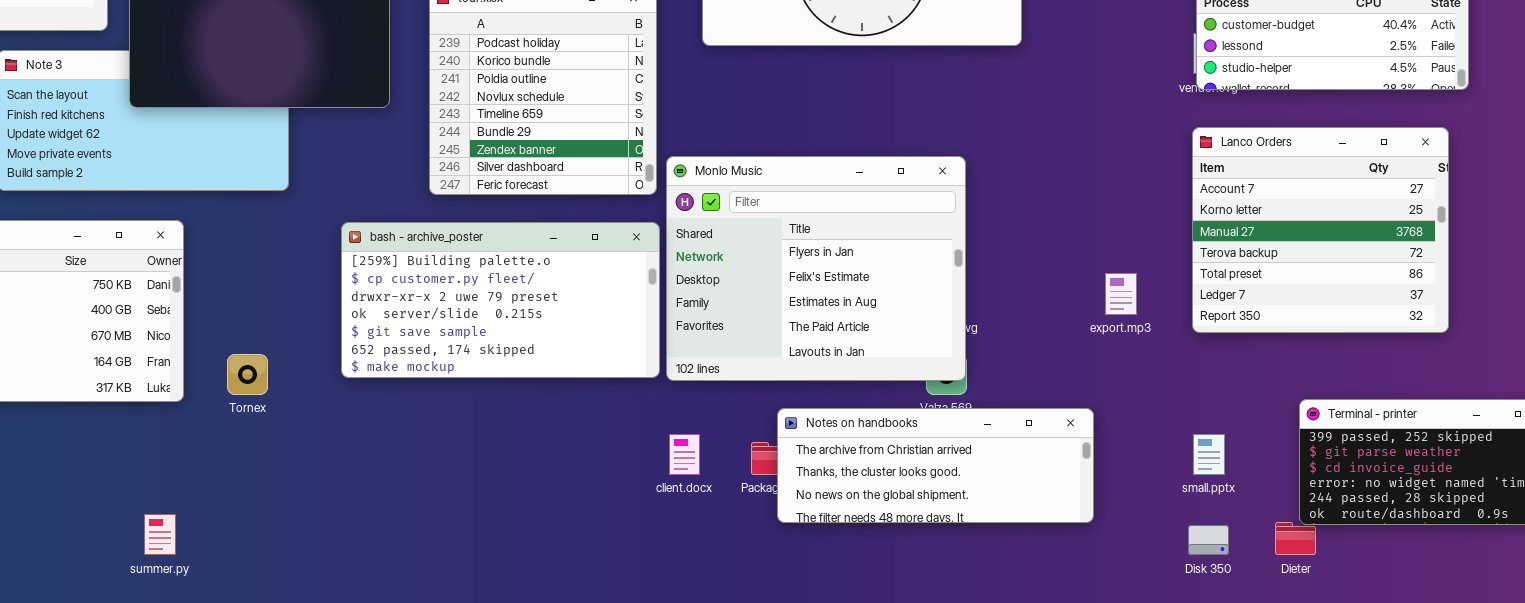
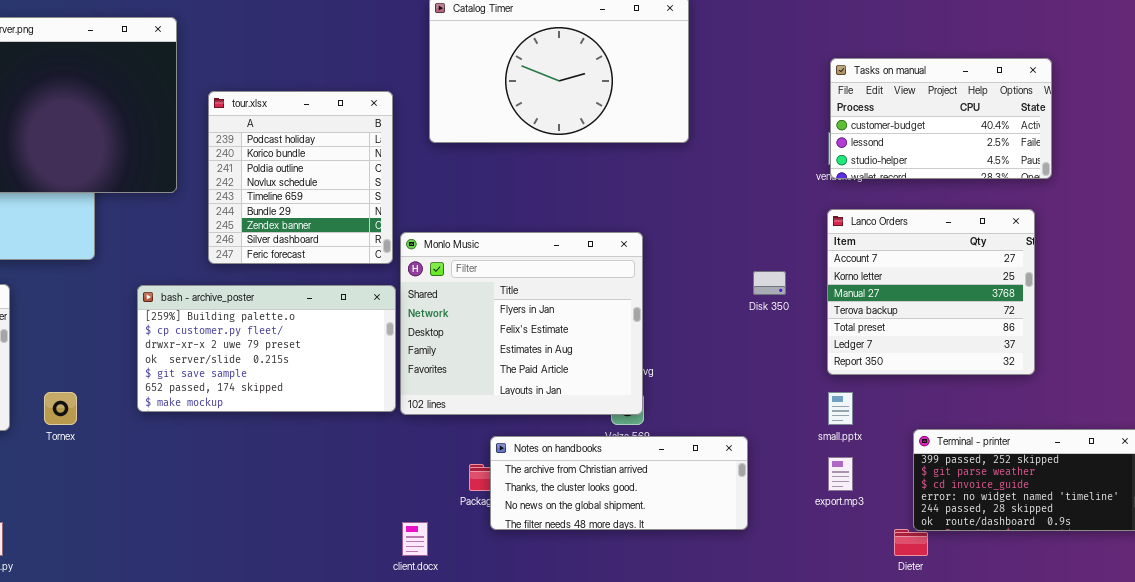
export.mp3: [1105,273,1137,315] -> [828,457,853,491], moved
client.docx: [669,434,700,475] -> [402,522,428,556], moved
small.pptx: [1193,434,1225,475] -> [828,392,853,425], moved
Disk 350: [1188,525,1229,555] -> [753,271,786,295], moved

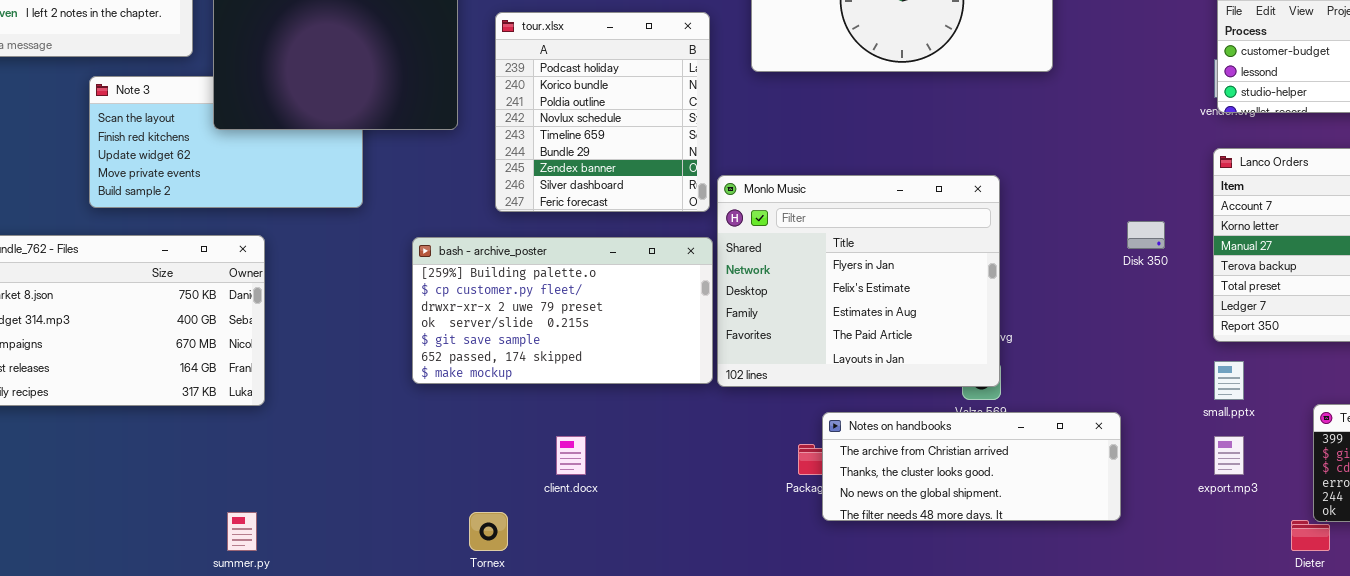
Tornex: [44,392,77,425] -> [469,512,508,551], moved
client.docx: [402,522,428,556] -> [556,436,586,475], moved

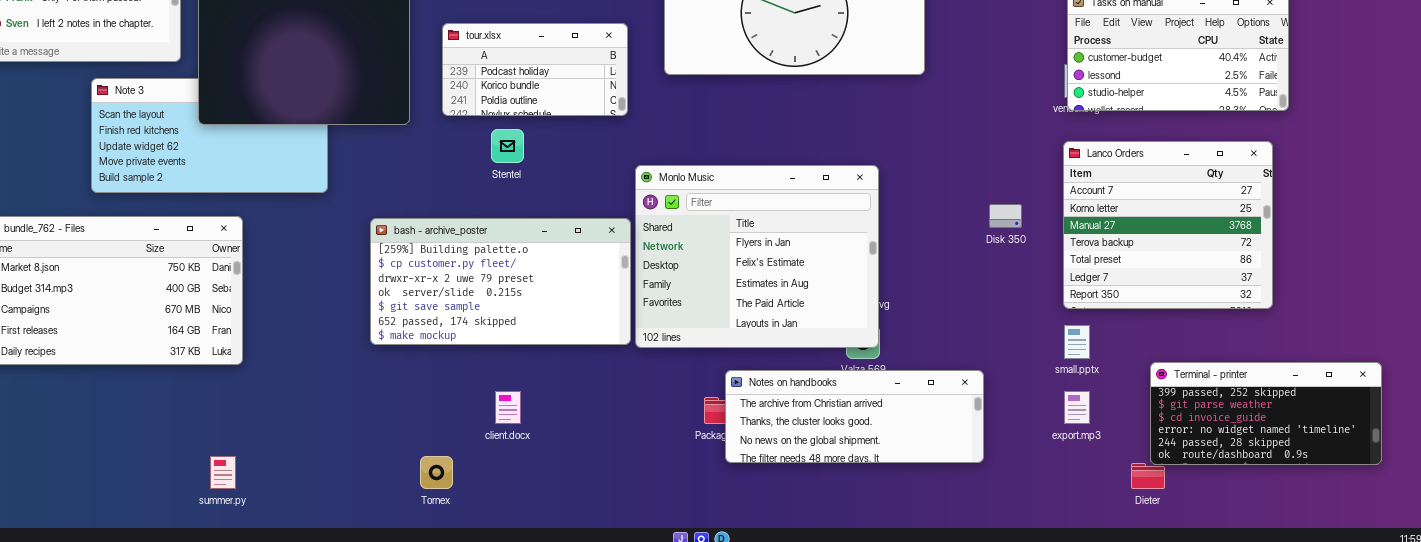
tour.xlsx: [495,12,710,212] -> [442,23,628,116], resized

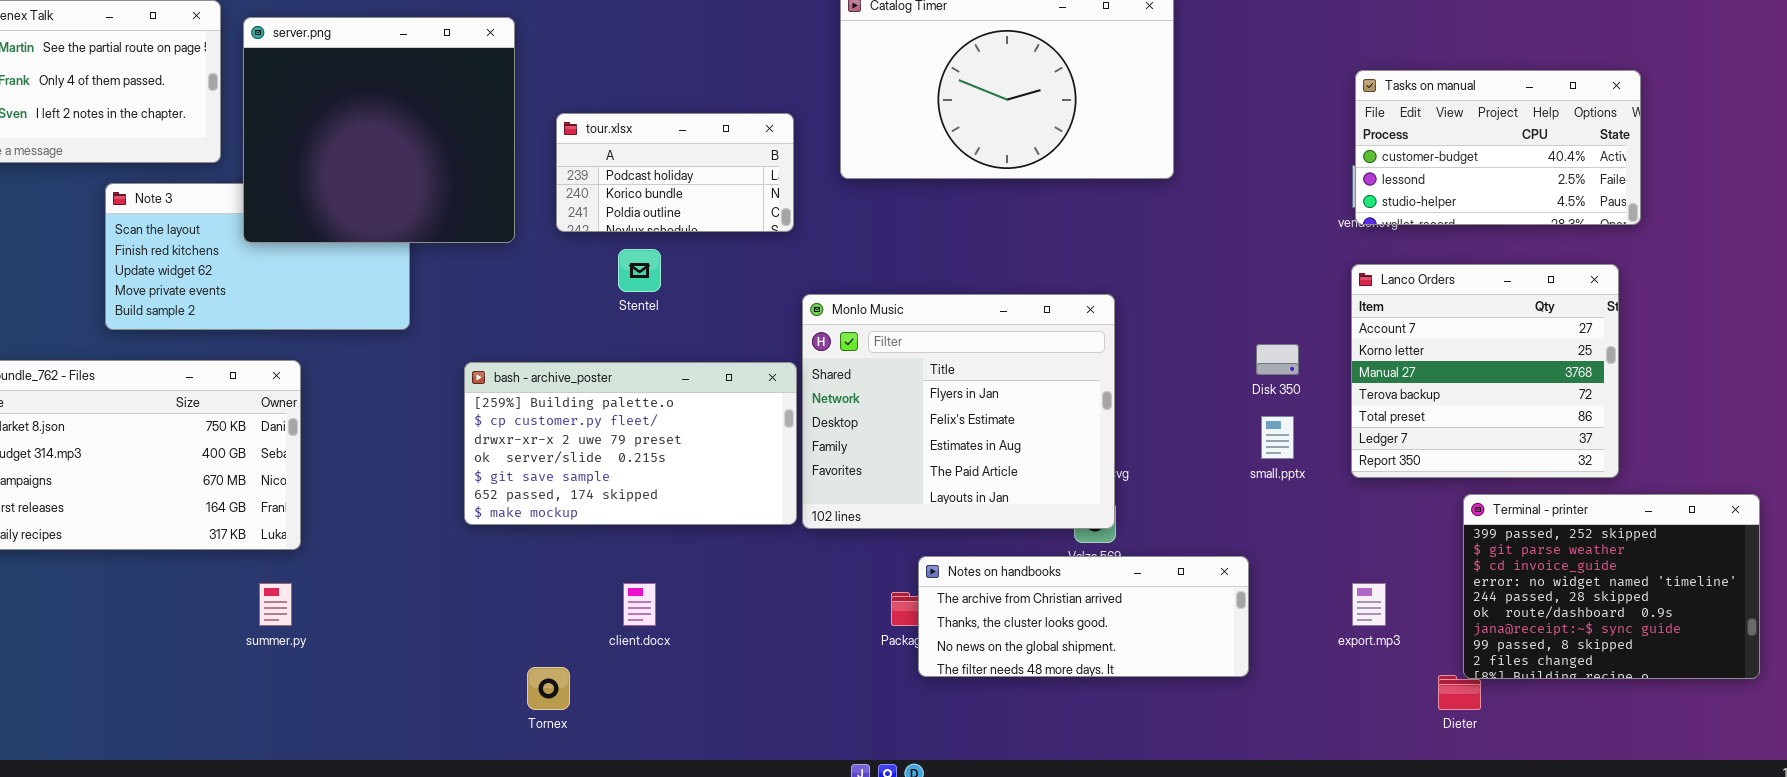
small.pptx: [1064,325,1090,359] -> [1261,416,1294,459], moved
Terminal - printer: [1150,362,1382,465] -> [1463,494,1760,679], resized
summer.py: [210,456,236,489] -> [259,583,292,626], moved

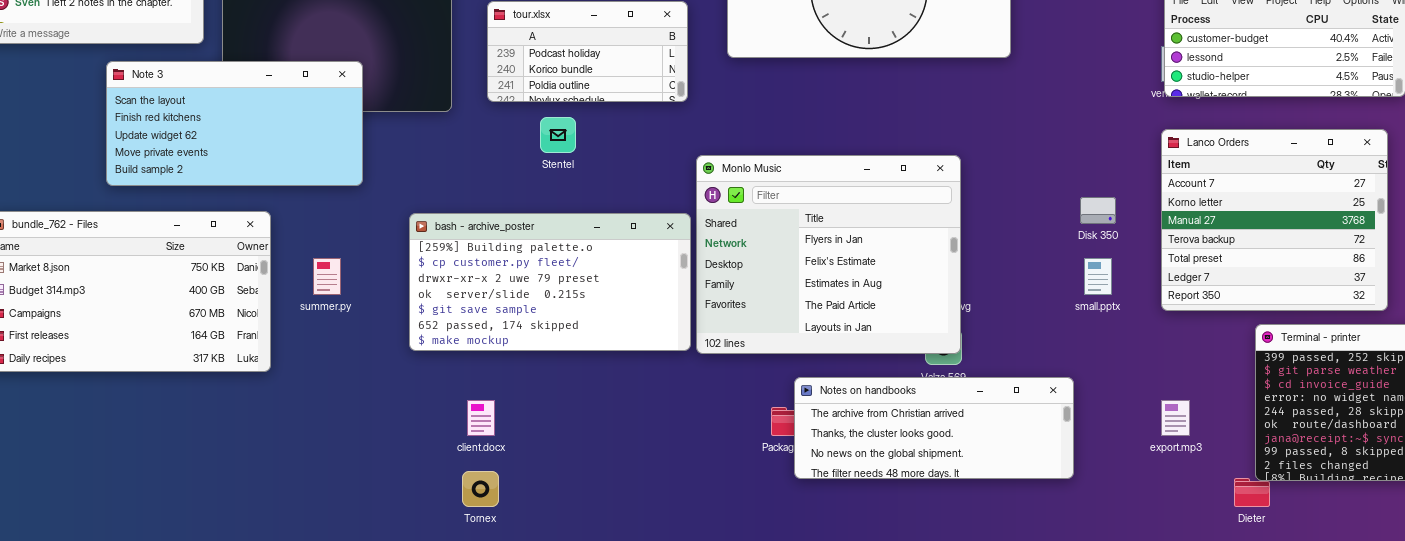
Note 3: [105,183,410,330] -> [106,61,363,186], raised
summer.py: [259,583,292,626] -> [313,258,341,295], moved
client.docx: [623,583,656,626] -> [467,400,495,436], moved

